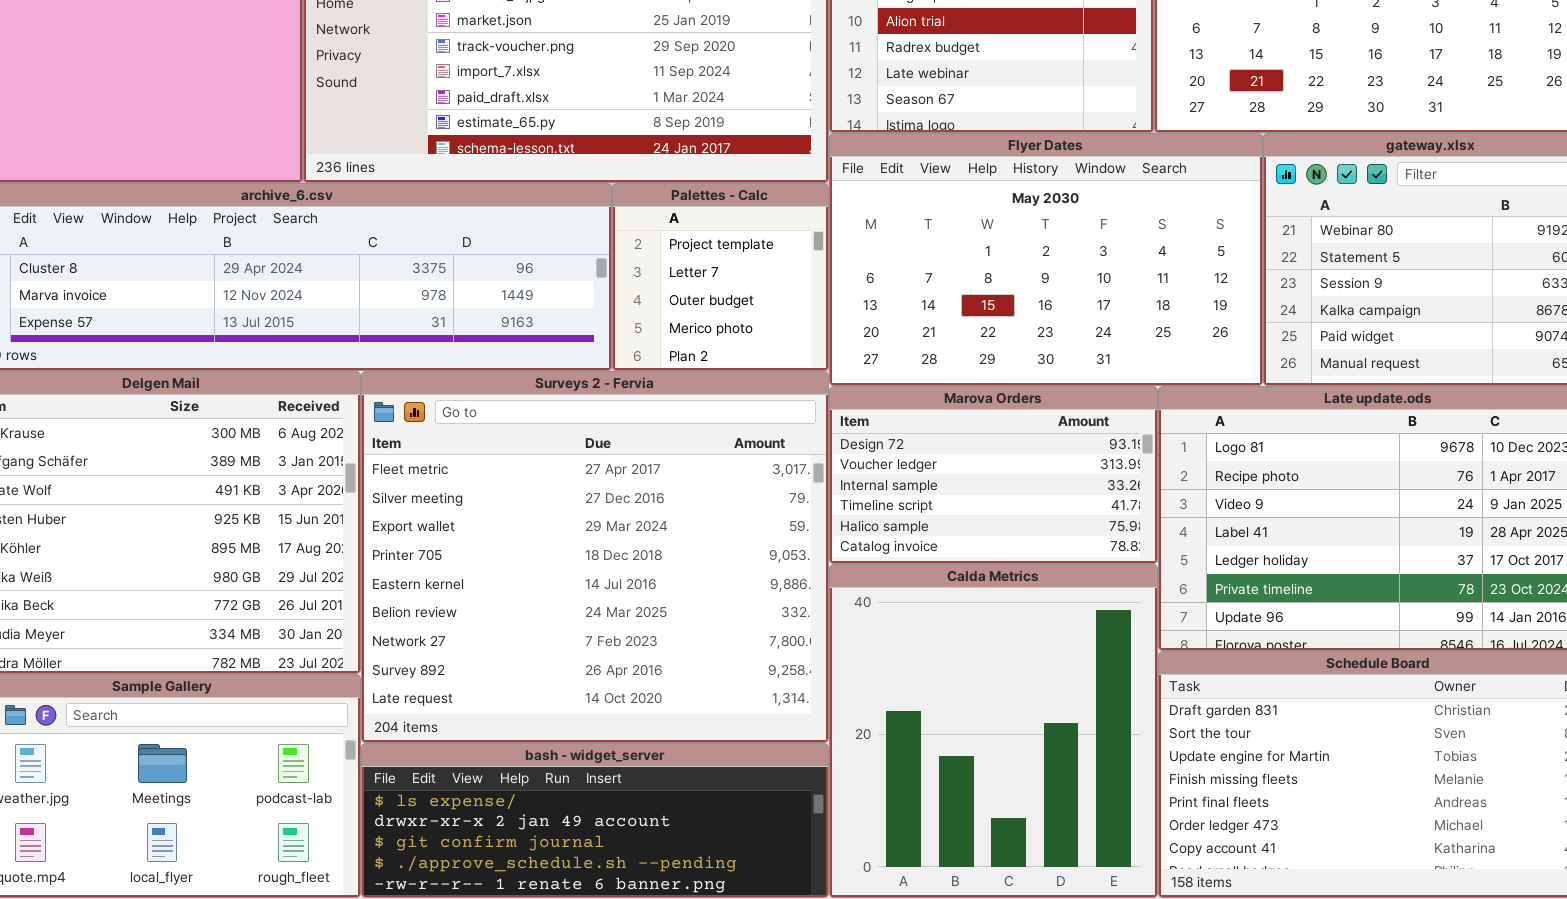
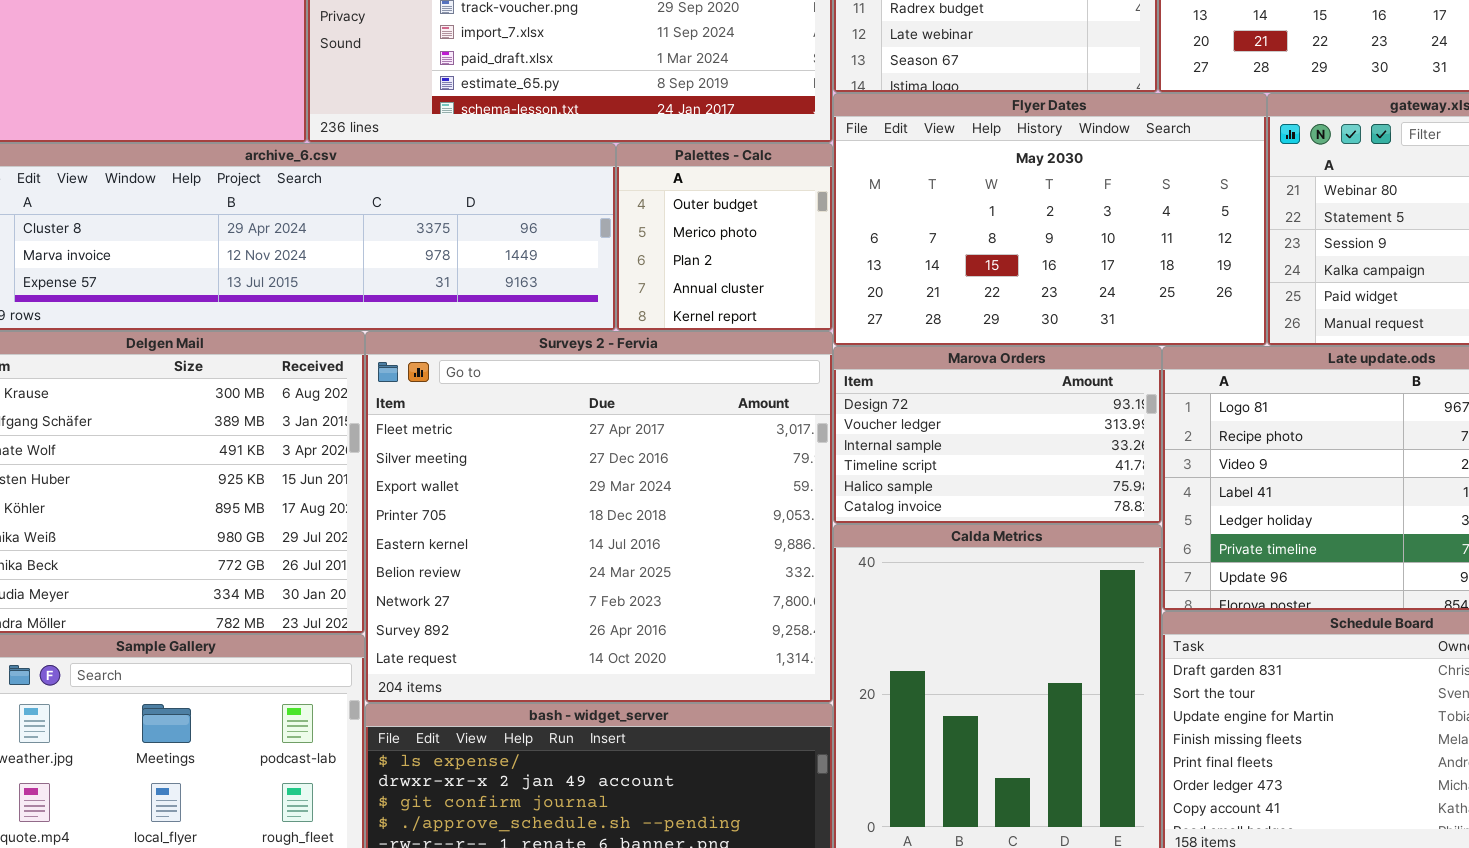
Palettes - Calc: [612,183,829,371] -> [616,143,833,331], scrolled down 2 rows

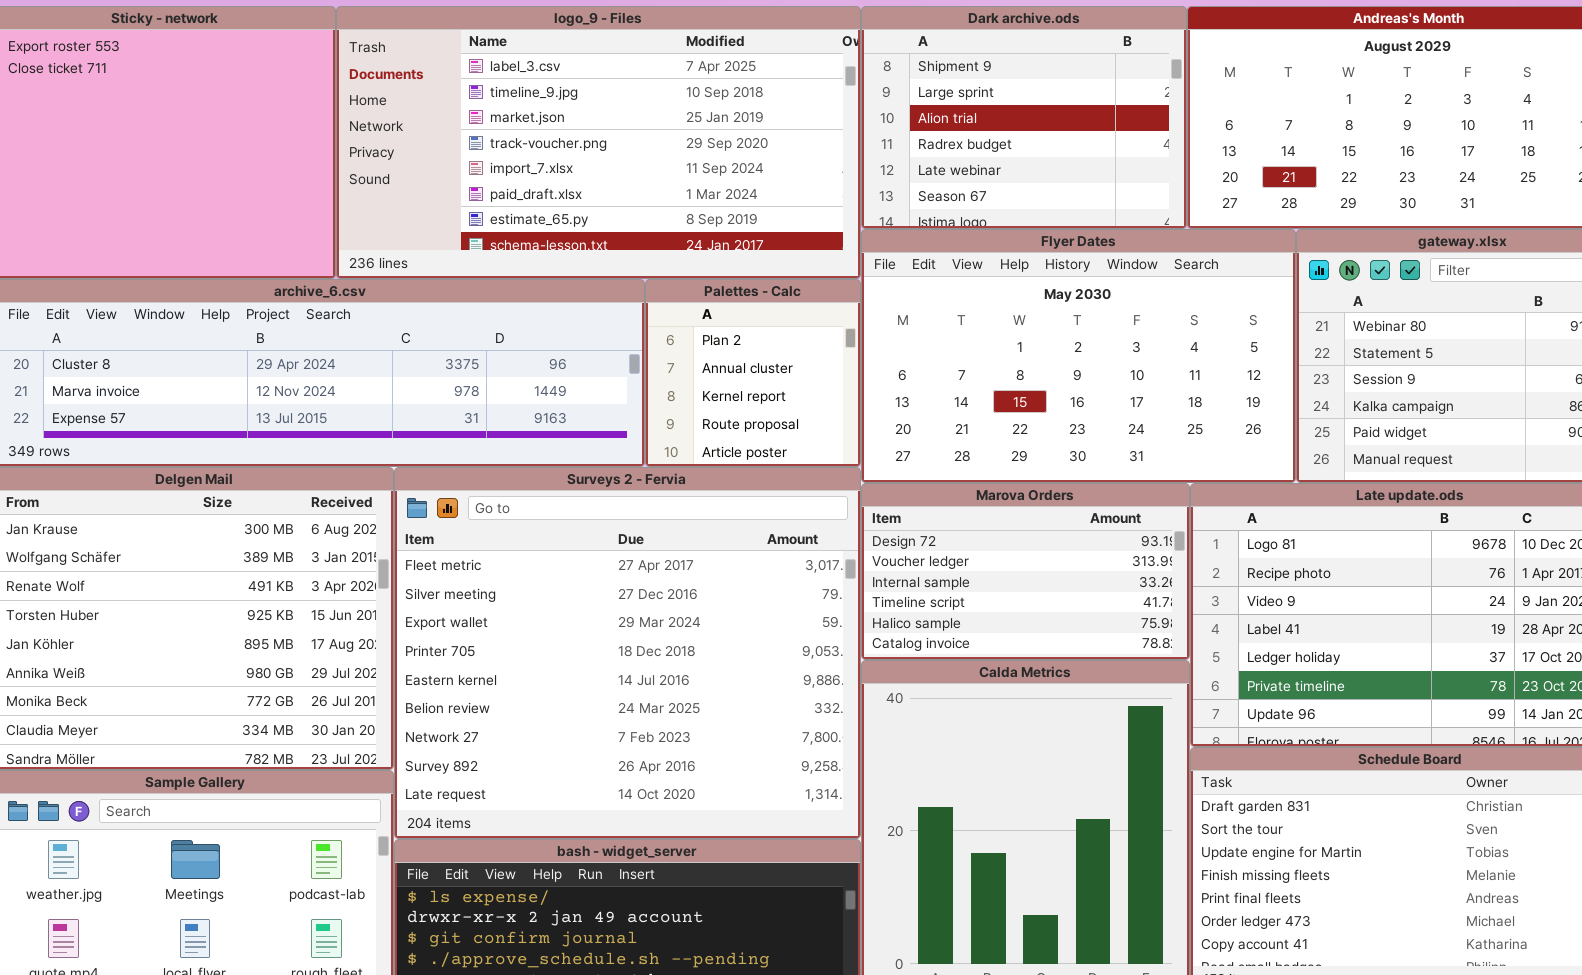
Palettes - Calc: [616,143,833,331] -> [645,279,861,467], scrolled down 2 rows

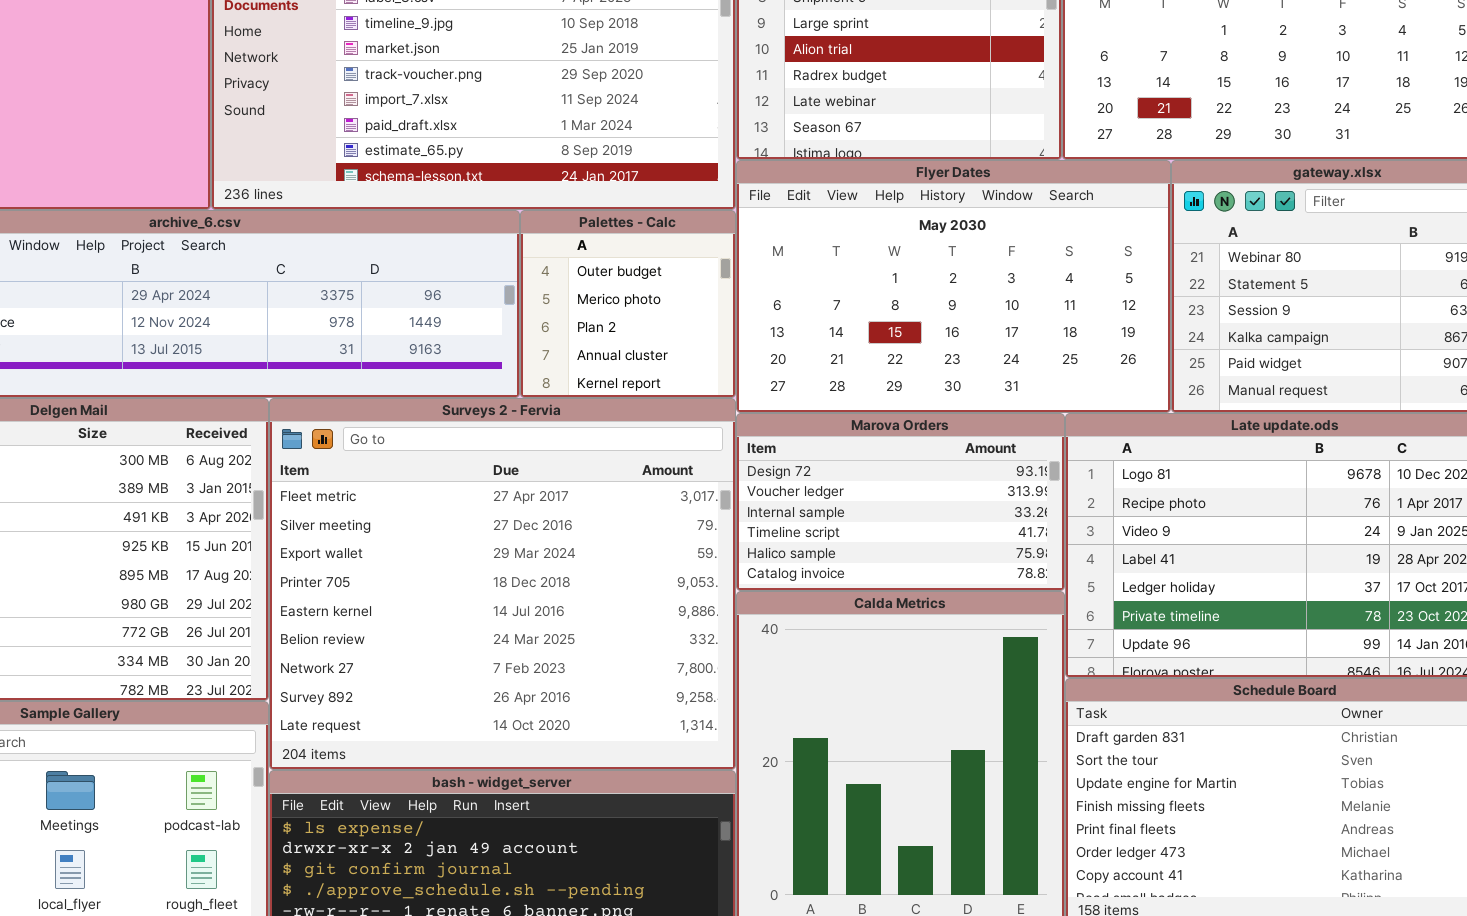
Palettes - Calc: [645,279,861,467] -> [520,210,736,398], scrolled up 2 rows

